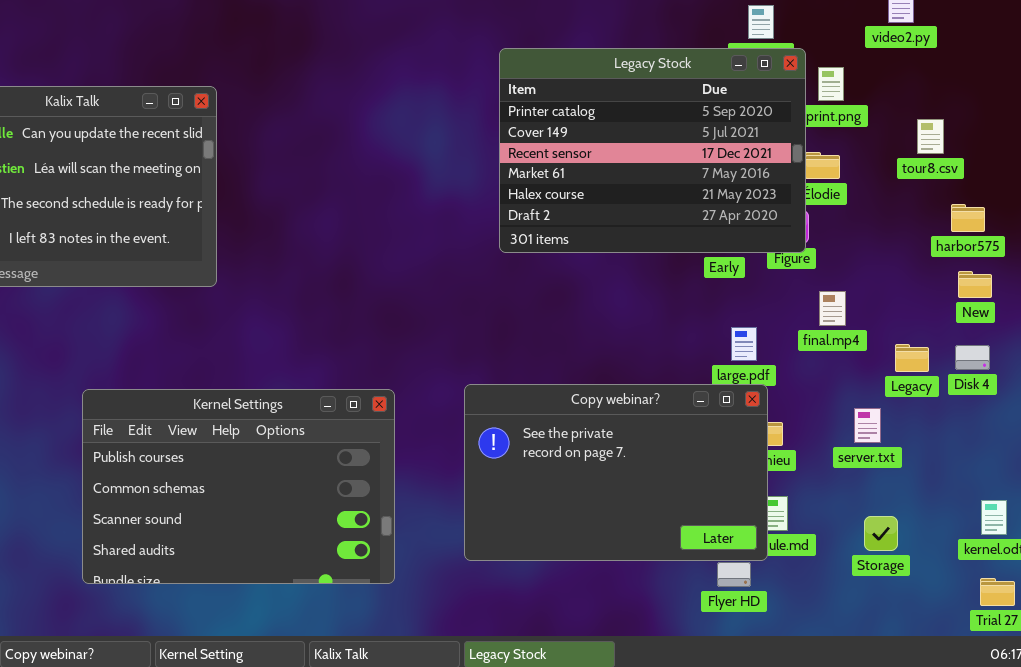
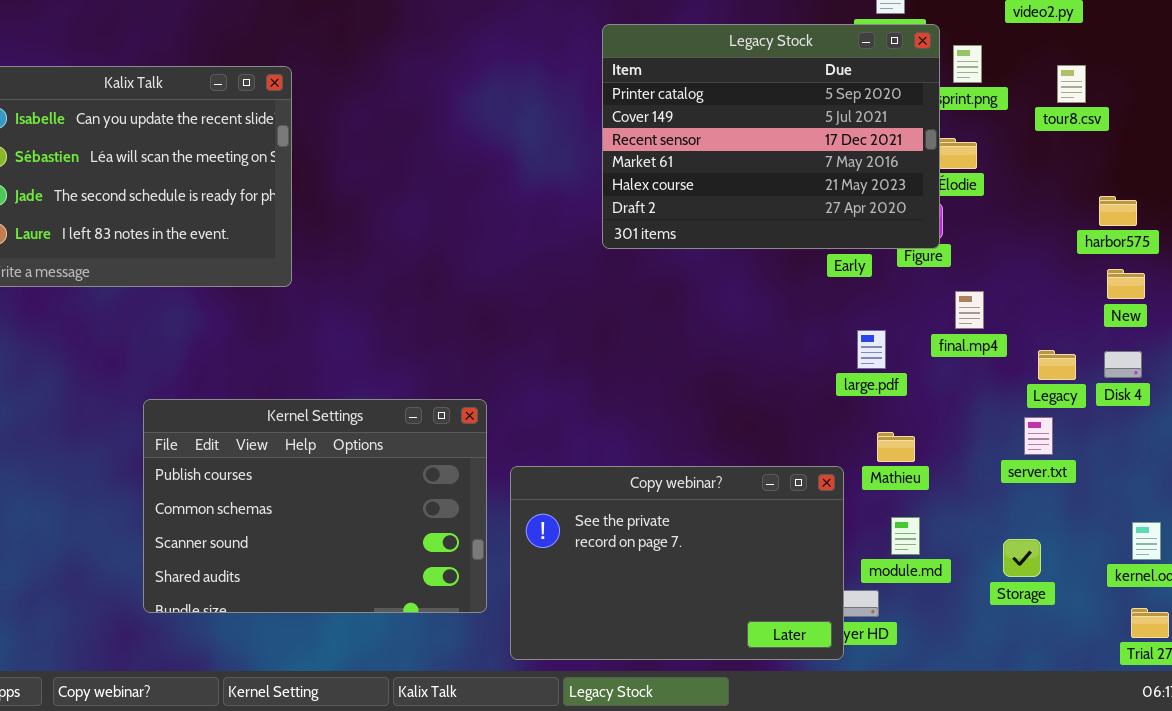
tour8.csv: [917,119,944,154] -> [1057,65,1086,103], moved
Copy webinar?: [464,384,768,561] -> [510,466,844,660], moved
server.txt: [854,408,881,443] -> [1024,417,1053,455], moved

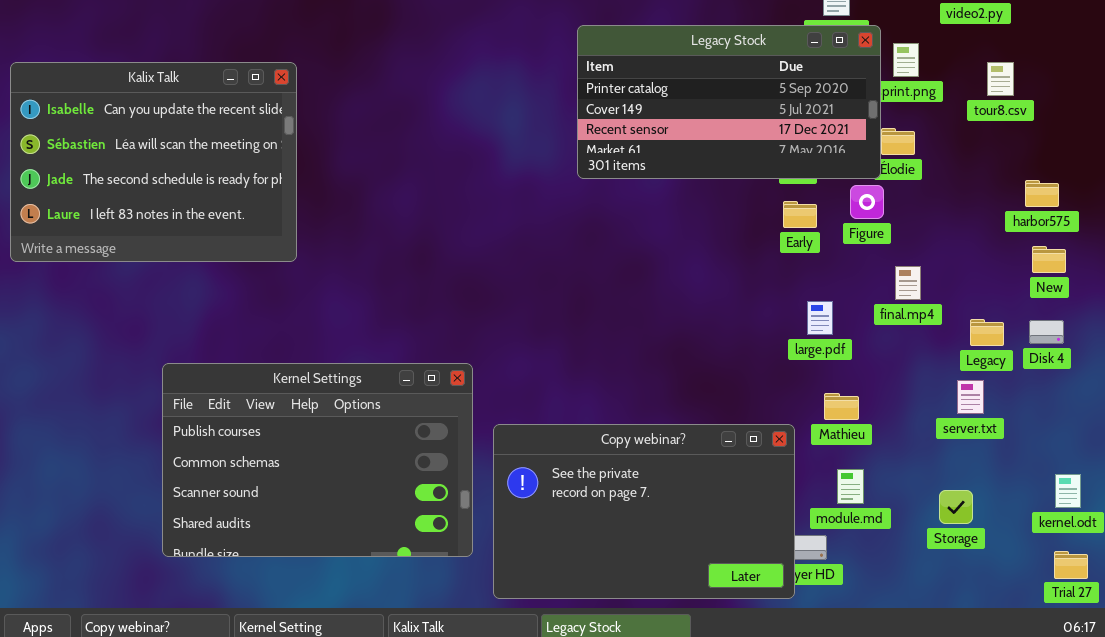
Legacy Stock: [602,24,940,249] -> [577,25,881,179], resized

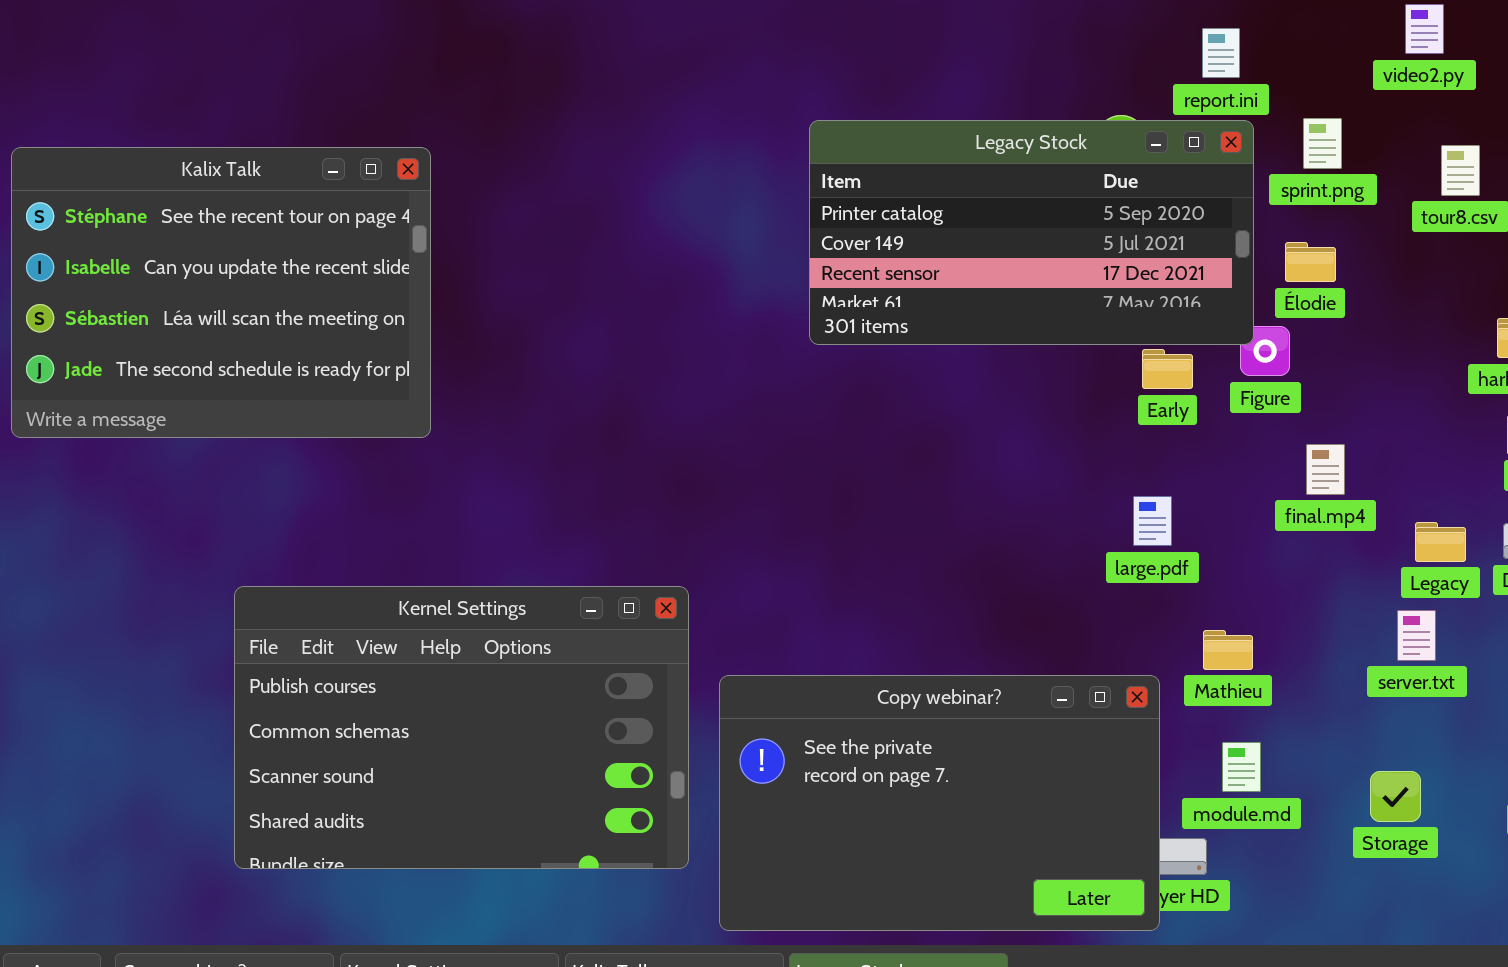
Legacy Stock: [577,25,881,179] -> [809,120,1254,345], moved
Kalix Talk: [10,62,297,262] -> [11,147,431,438], scrolled up 1 row
large.pdf: [807,301,833,335] -> [1133,496,1172,546], moved

